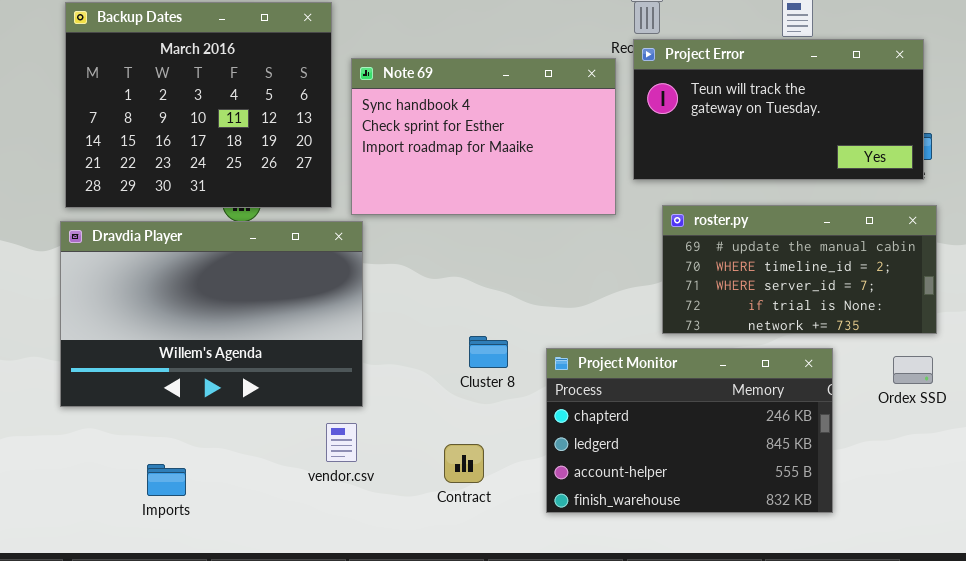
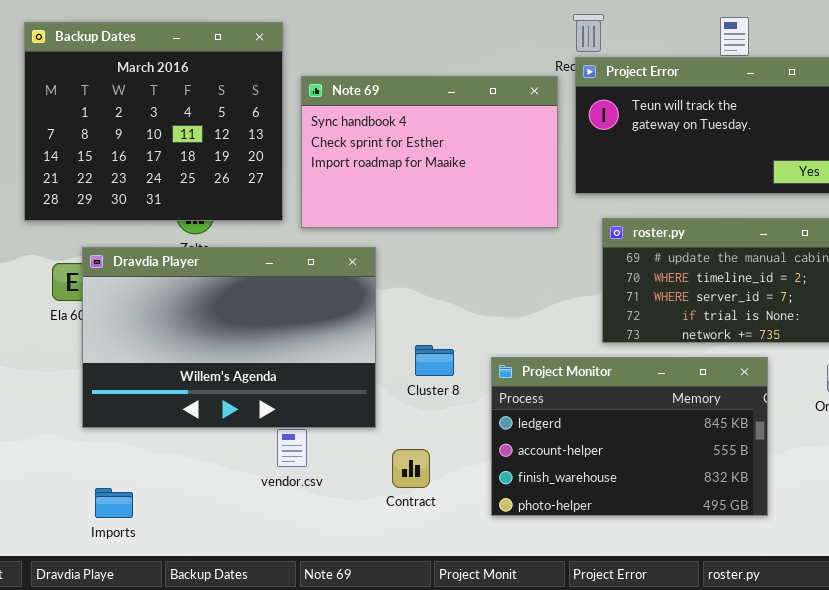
Dravdia Player: [60,221,363,407] -> [82,247,376,428], moved
Project Monitor: [546,348,833,513] -> [491,357,768,516], scrolled down 1 row
Imports: [147,464,186,496] -> [95,488,133,518], moved

